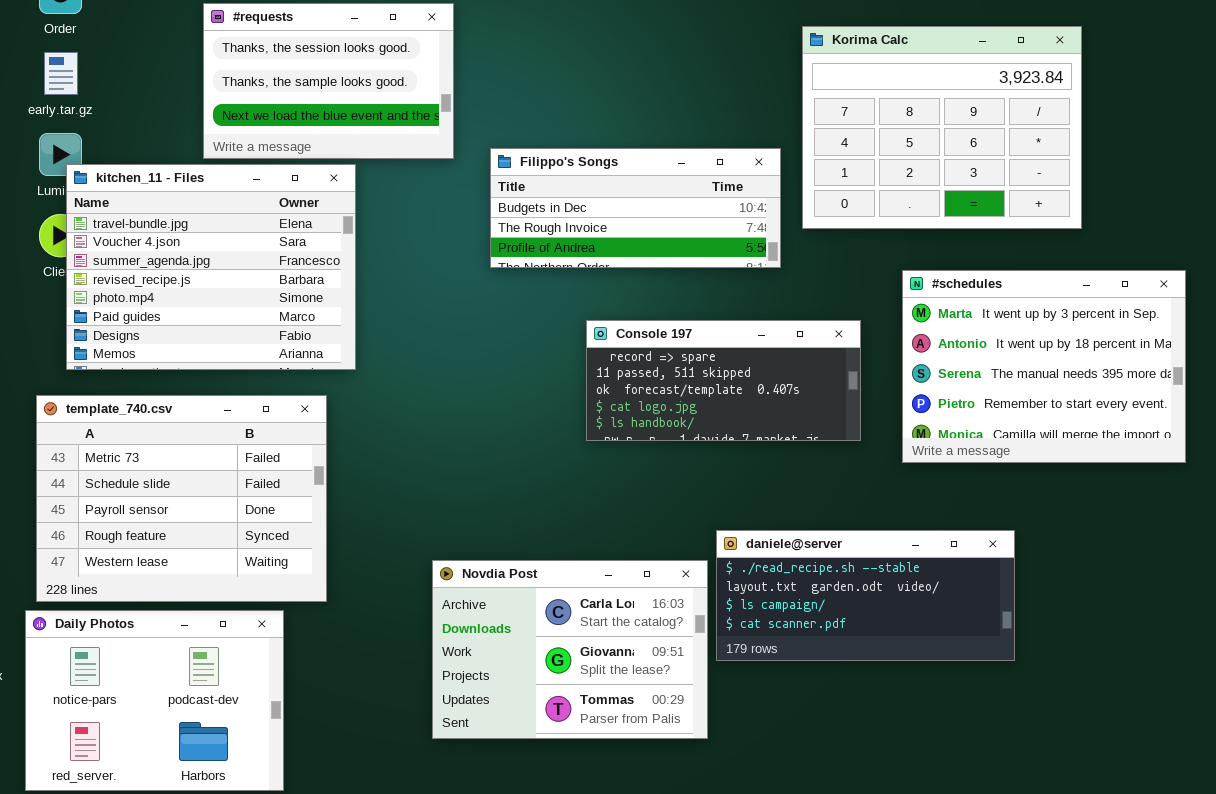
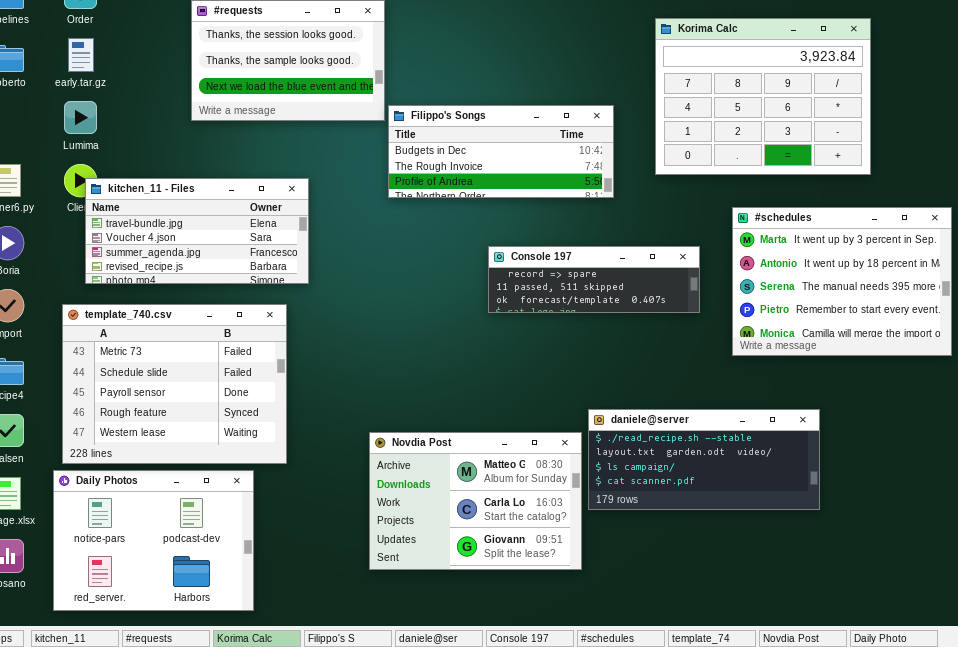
Filippo's Songs: [490,148,781,268] -> [388,105,614,198], moved
kitchen_11 - Files: [66,164,356,370] -> [85,178,309,284], resized
Console 197: [586,320,861,441] -> [488,246,700,313], resized
Novdia Post: [432,560,708,739] -> [369,432,582,570], scrolled up 1 row

